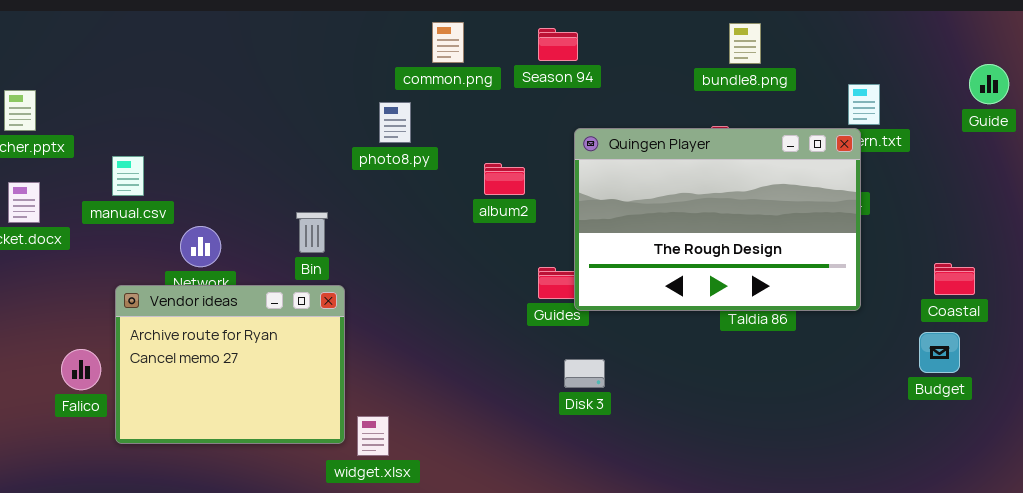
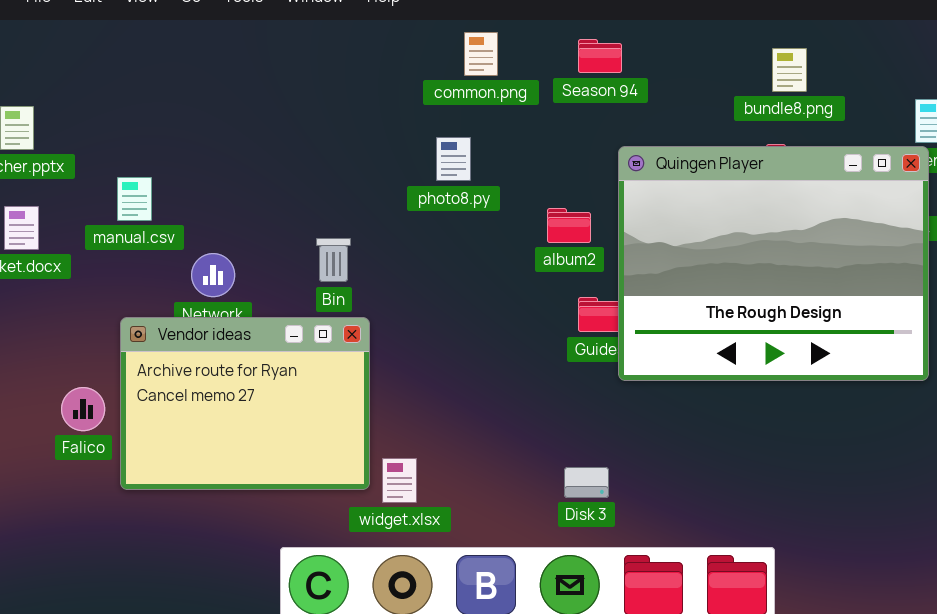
bundle8.png: [729,23,761,64] -> [772,48,807,92], moved
photo8.py: [379,102,411,143] -> [436,137,471,181], moved
Quingen Player: [574,128,861,311] -> [618,146,929,381], resized
album2: [484,163,525,195] -> [547,208,591,243], moved
Disk 3: [564,359,605,388] -> [564,467,609,498], moved

